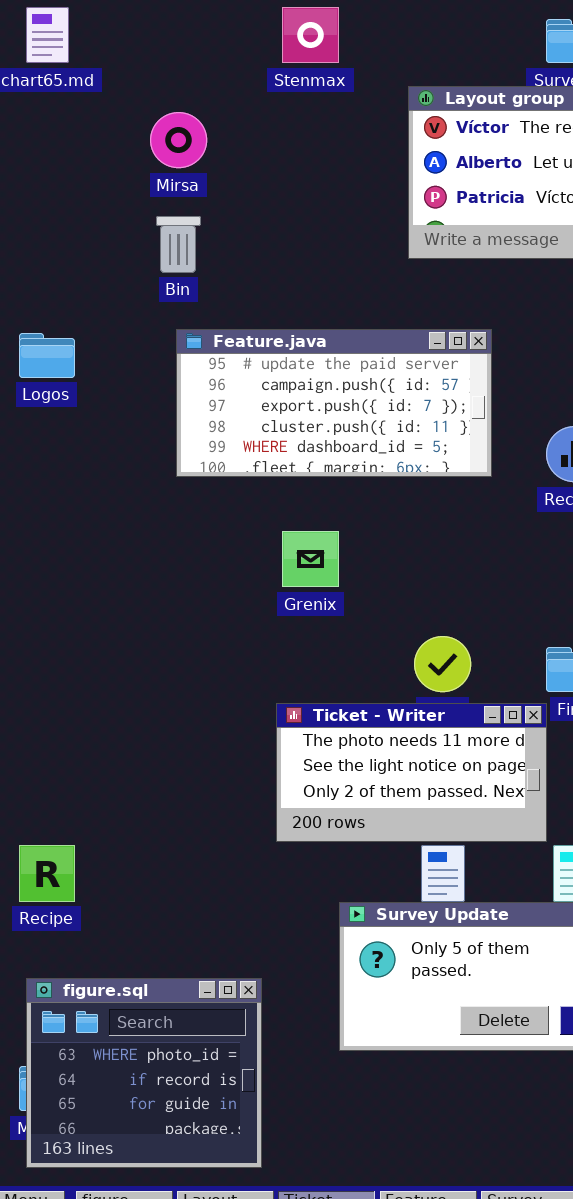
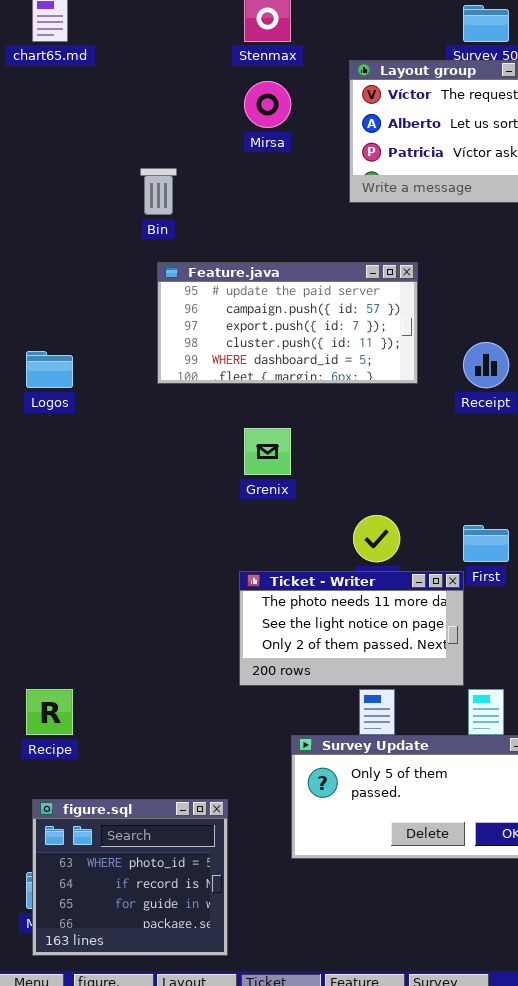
Mirsa: [150,112,207,168] -> [244,81,291,128], moved
Logos: [19,333,75,378] -> [26,351,73,388], moved

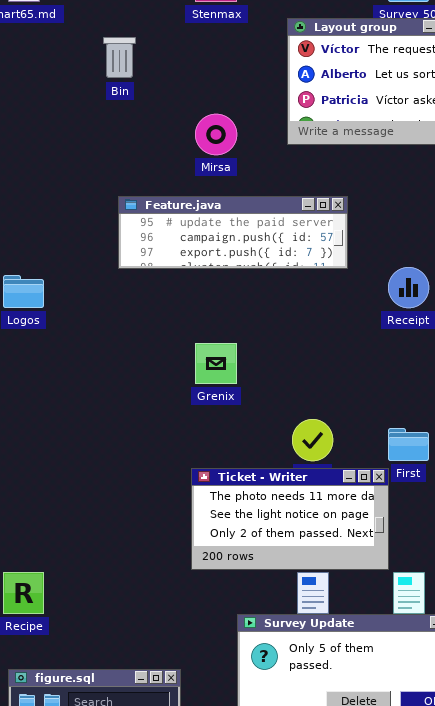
Mirsa: [244,81,291,128] -> [195,114,237,155], moved
Bin: [140,168,177,215] -> [103,37,136,78], moved
Feature.java: [157,262,418,384] -> [118,196,348,269], resized

